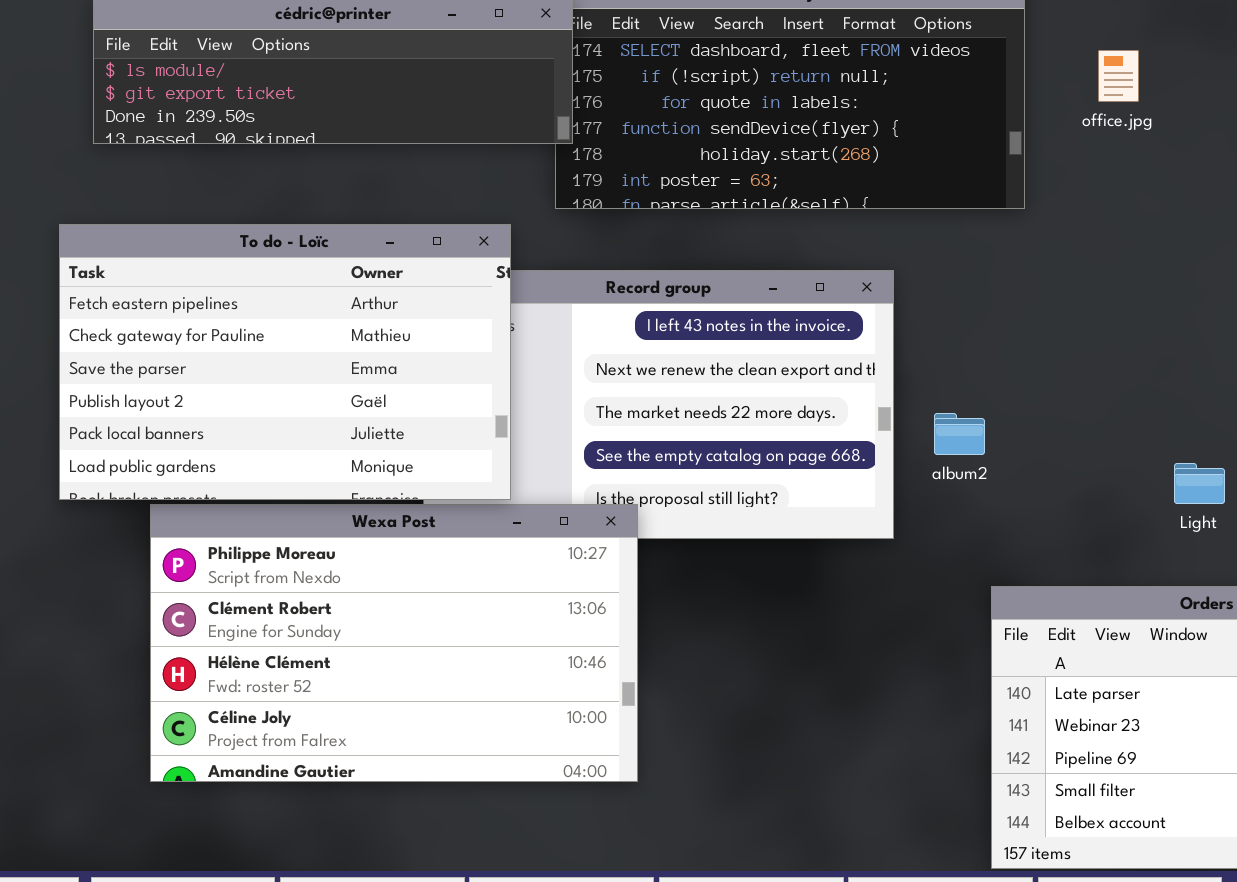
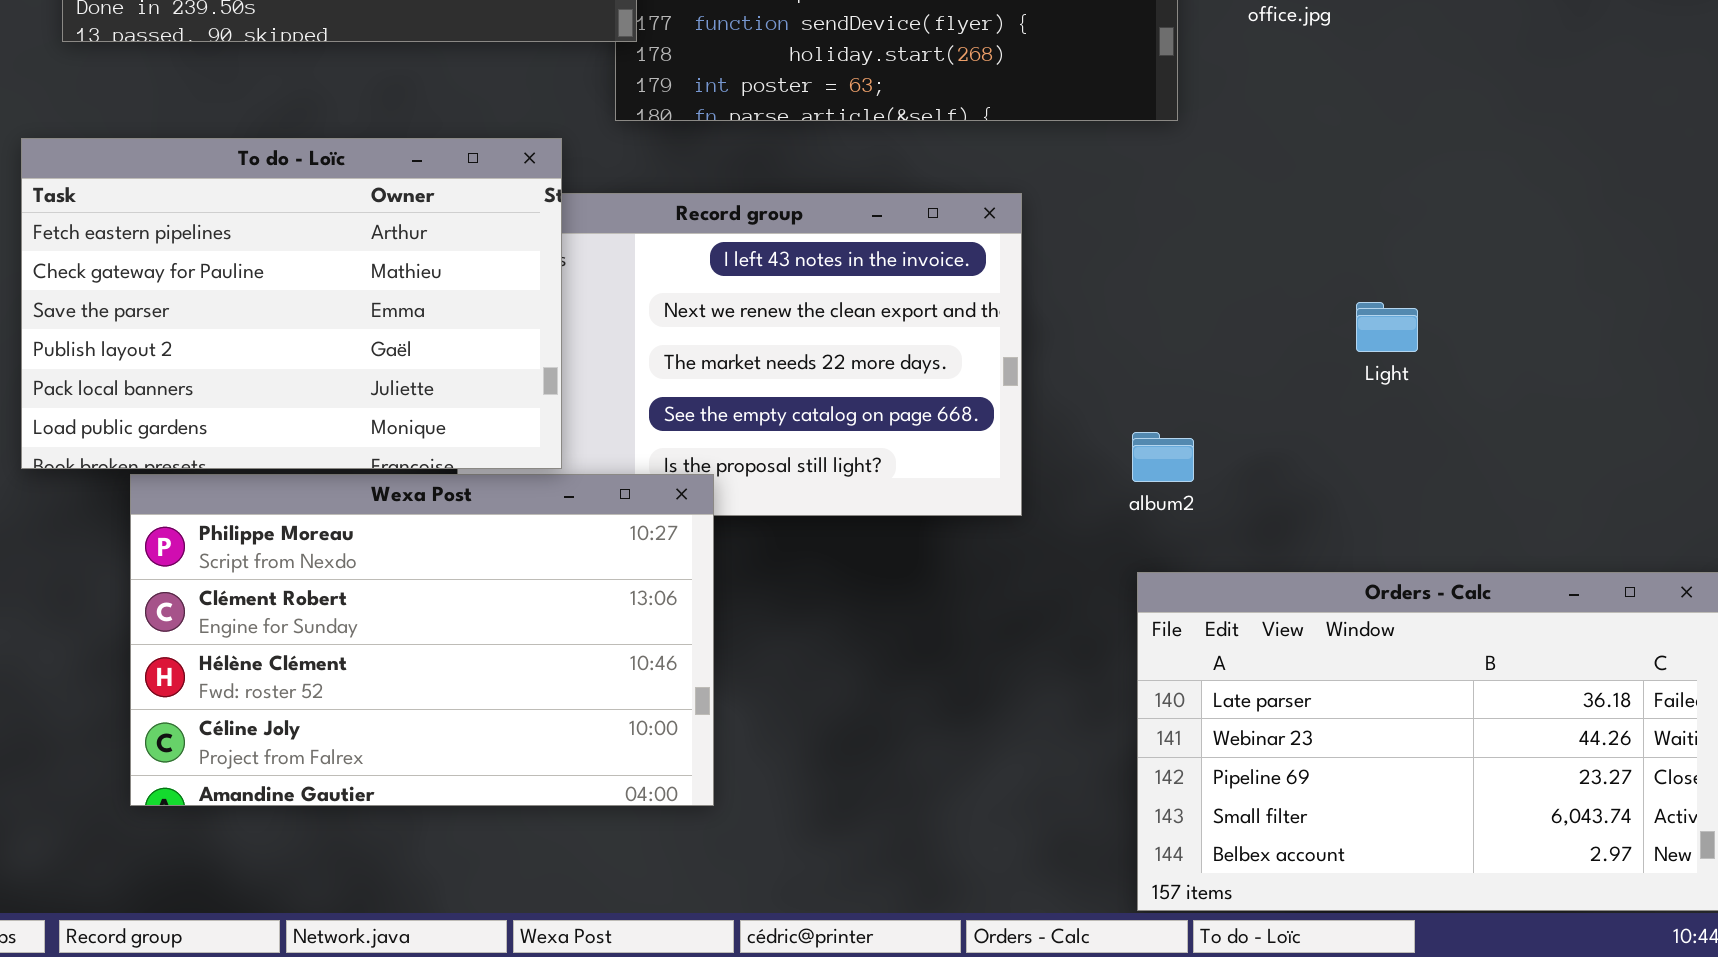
album2: [934,413,985,455] -> [1132,432,1194,482], moved
Light: [1174,463,1225,504] -> [1356,302,1418,352], moved

